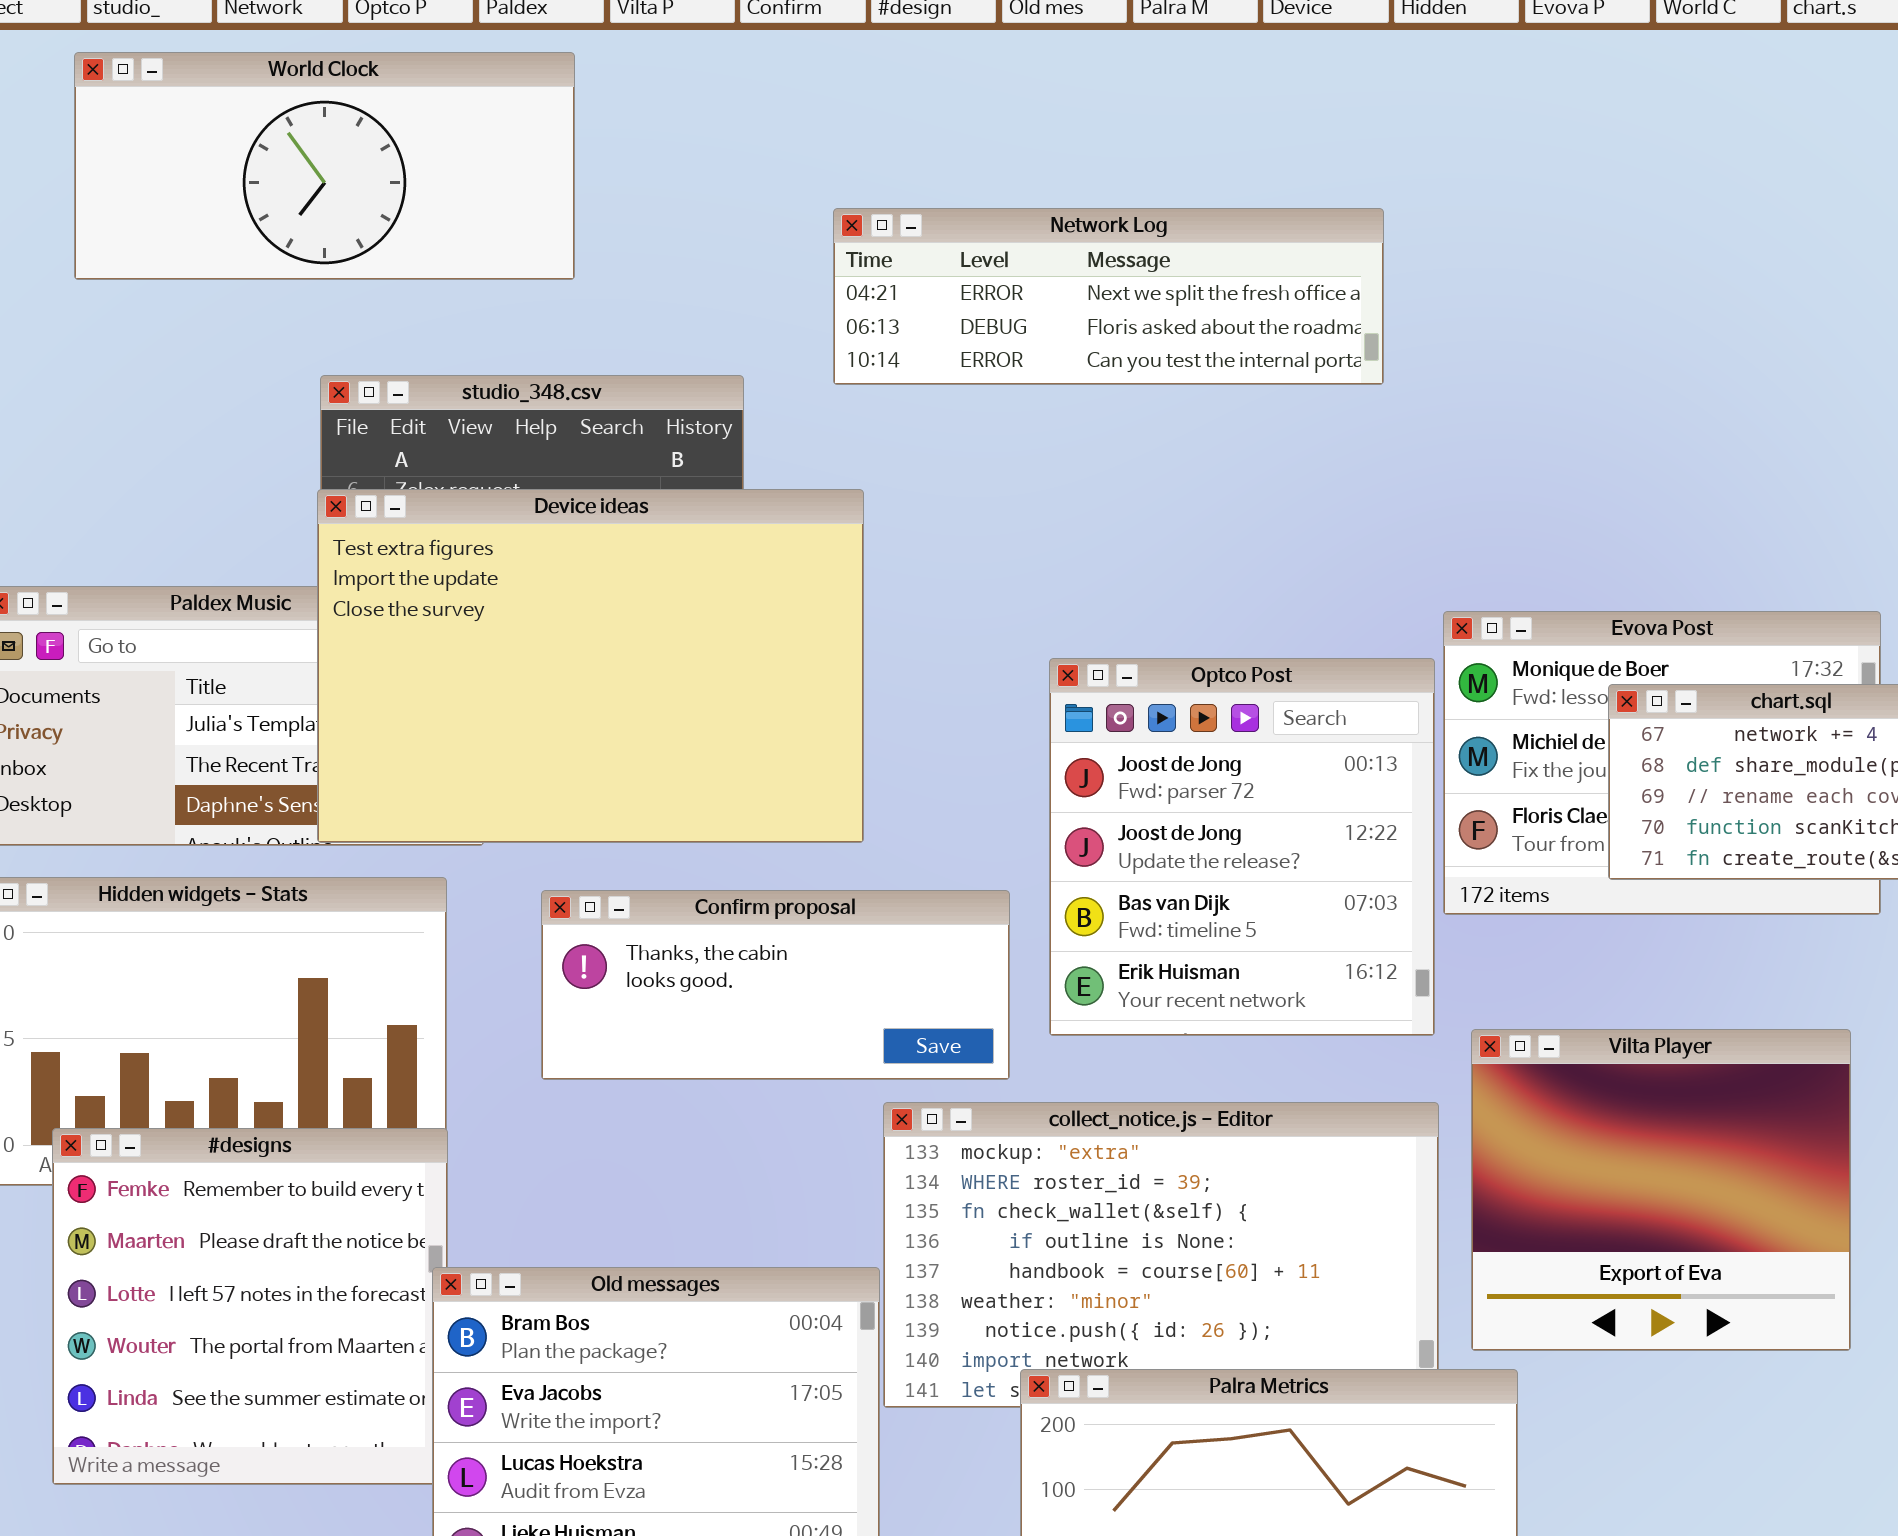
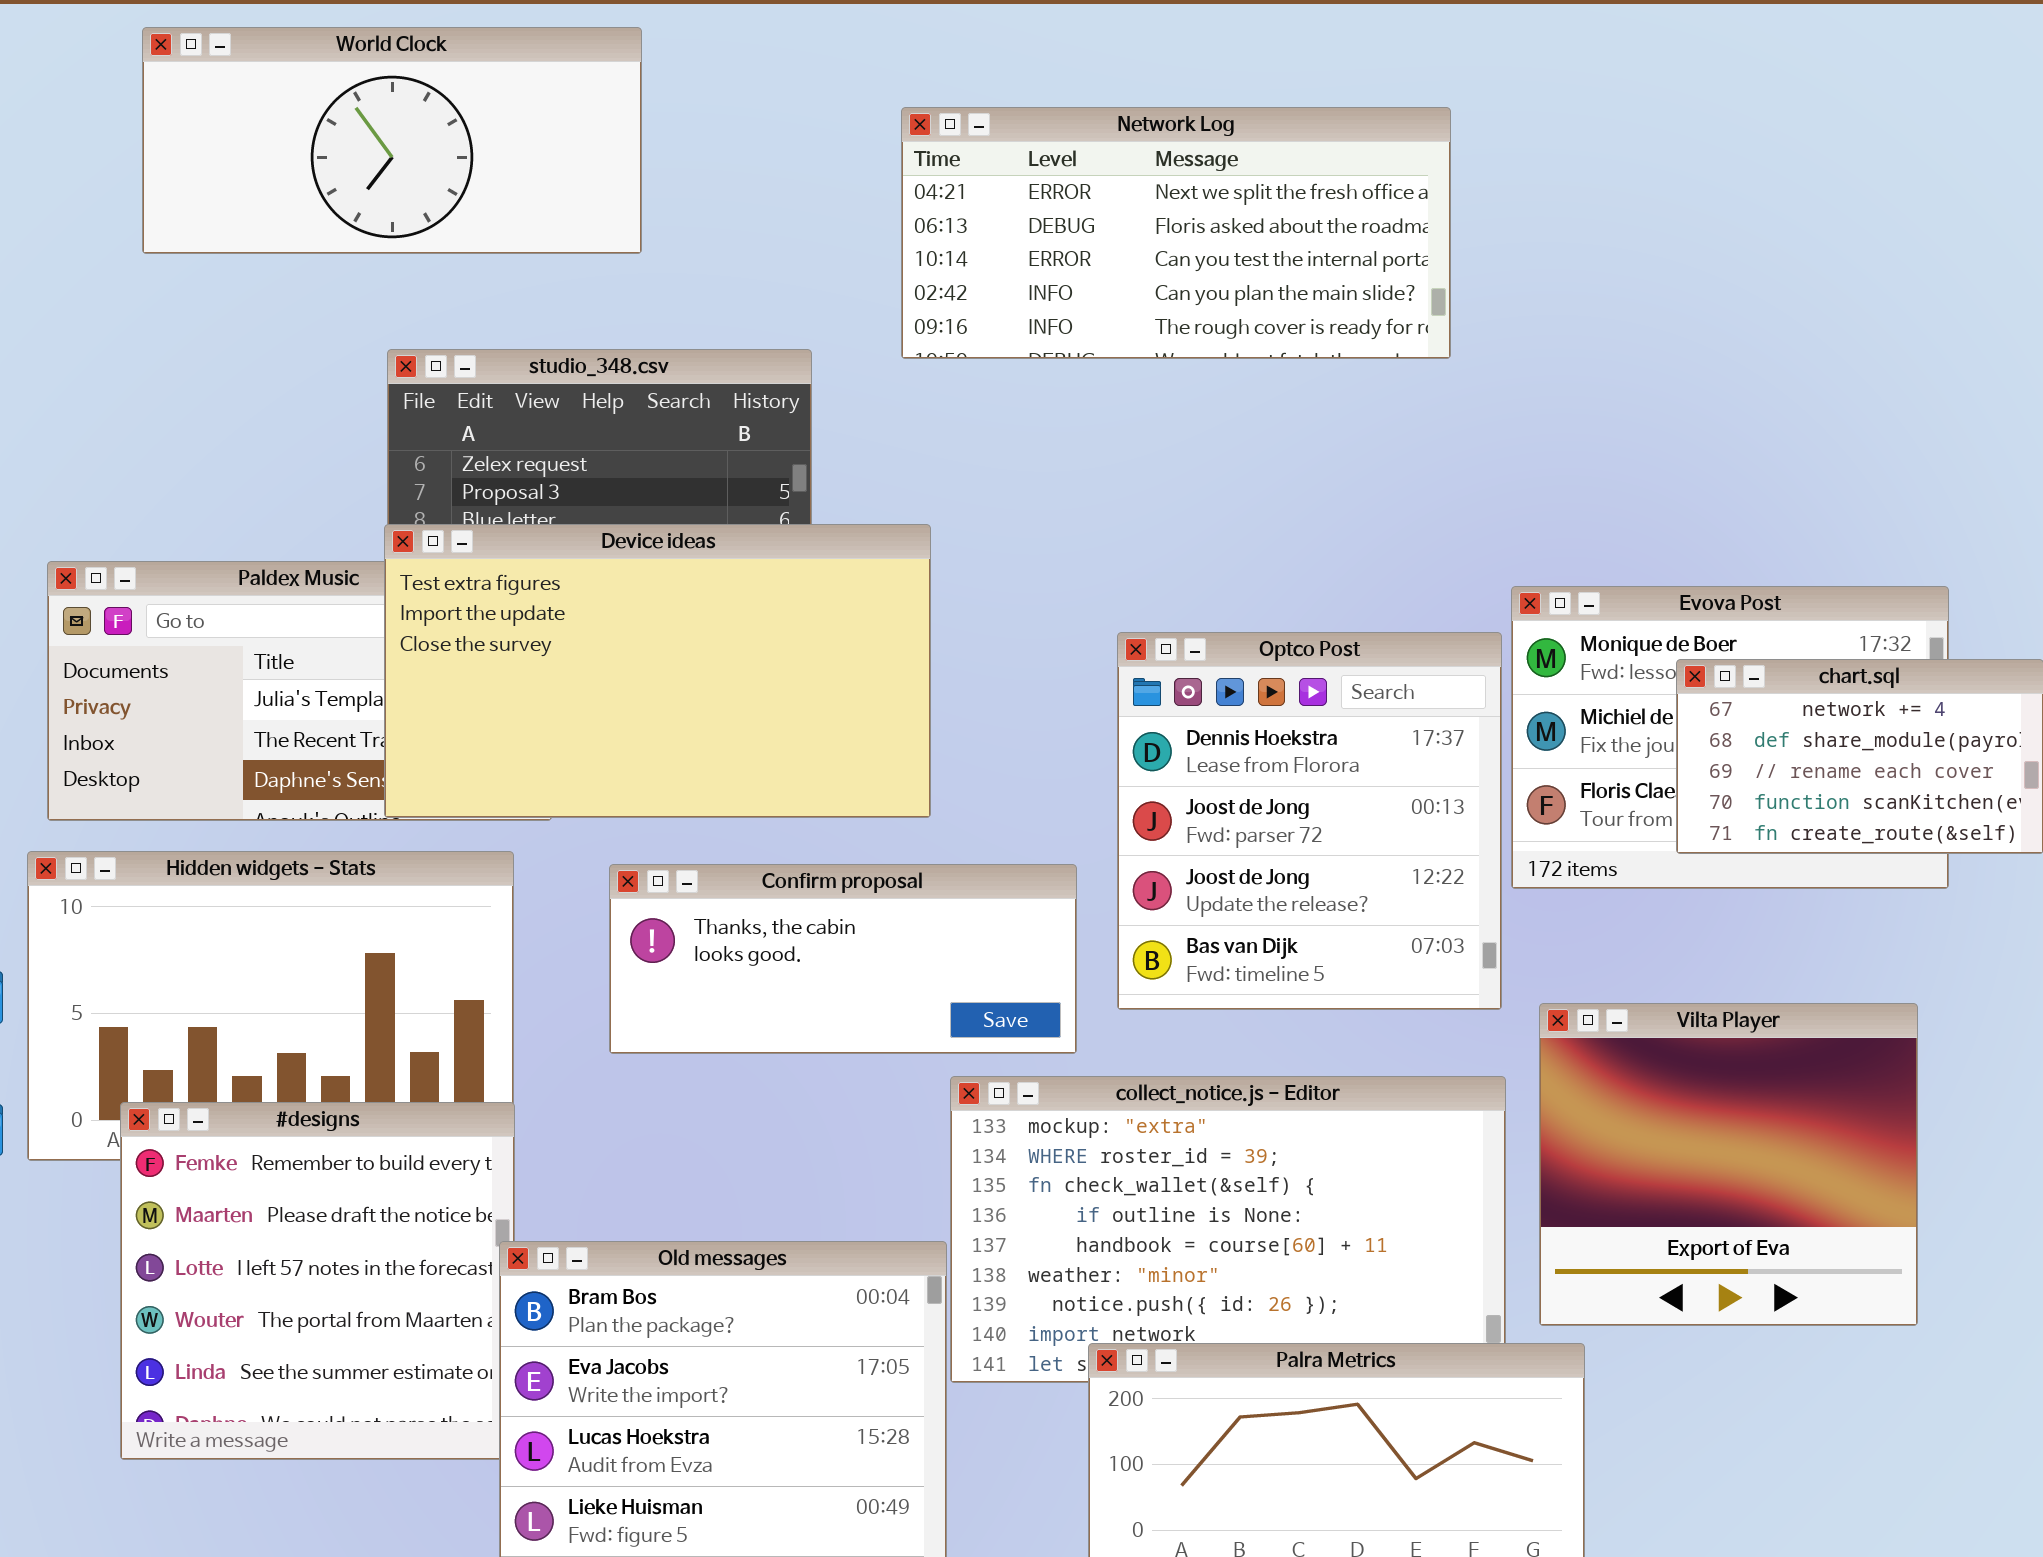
Network Log: [833,208,1384,385] -> [901,107,1451,359], resized
Device ideas: [317,489,864,843] -> [384,524,931,818], resized
Optco Post: [1049,658,1435,1036] -> [1117,632,1502,1010], scrolled up 1 row

